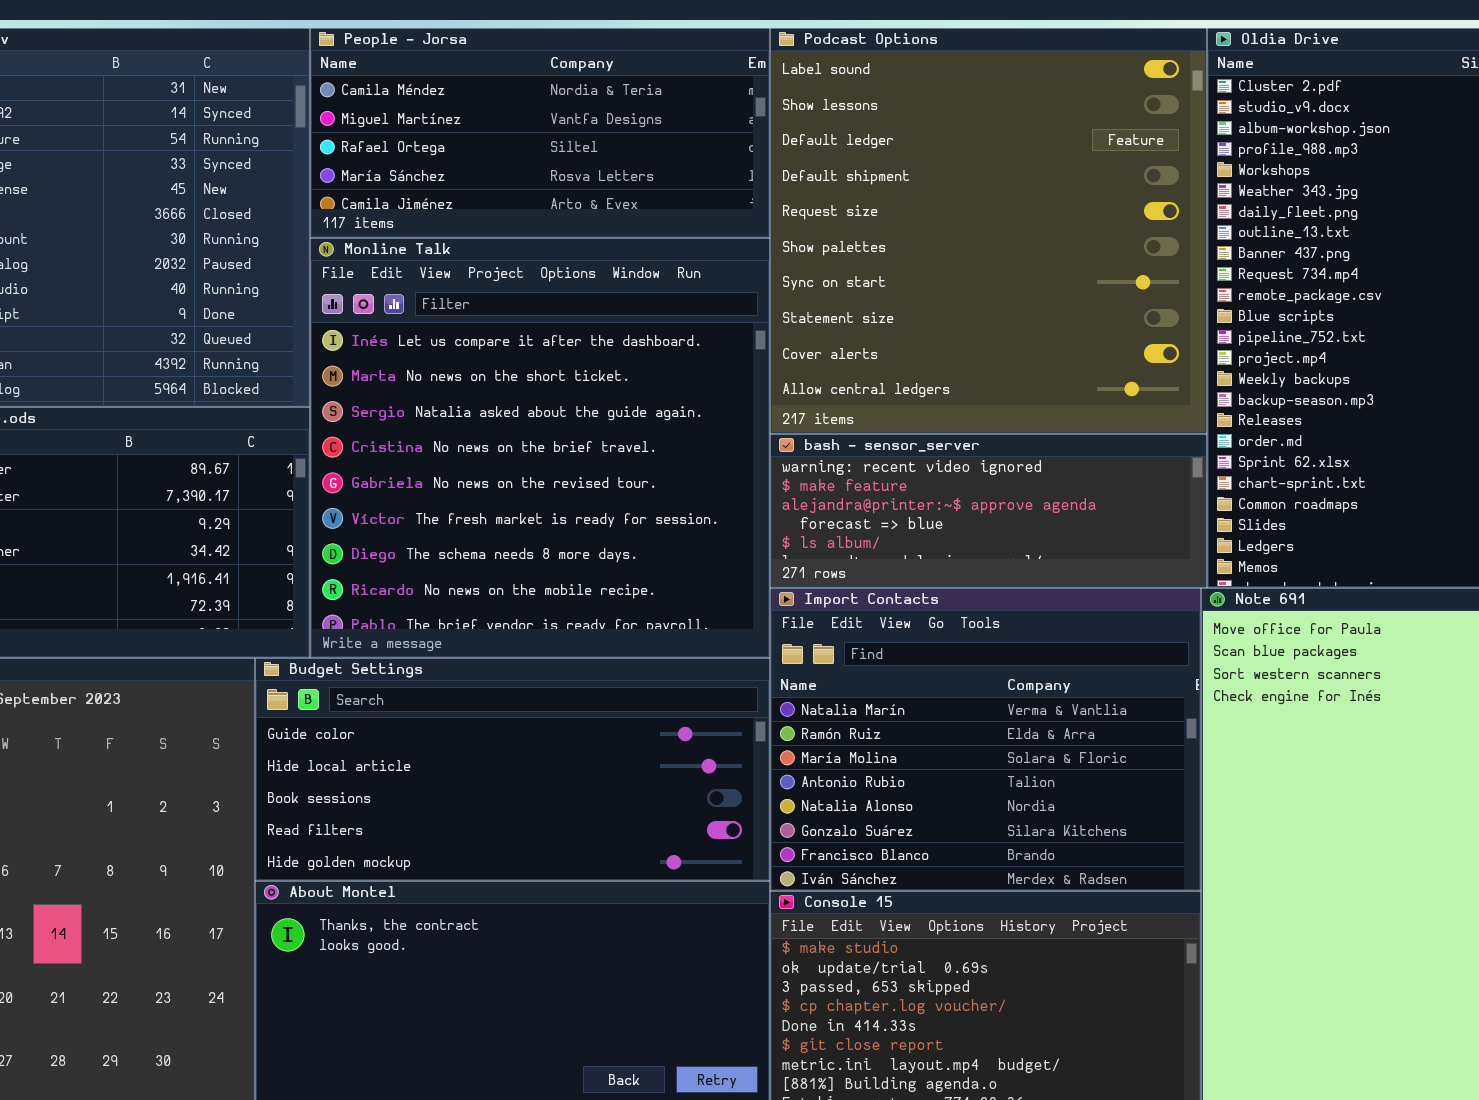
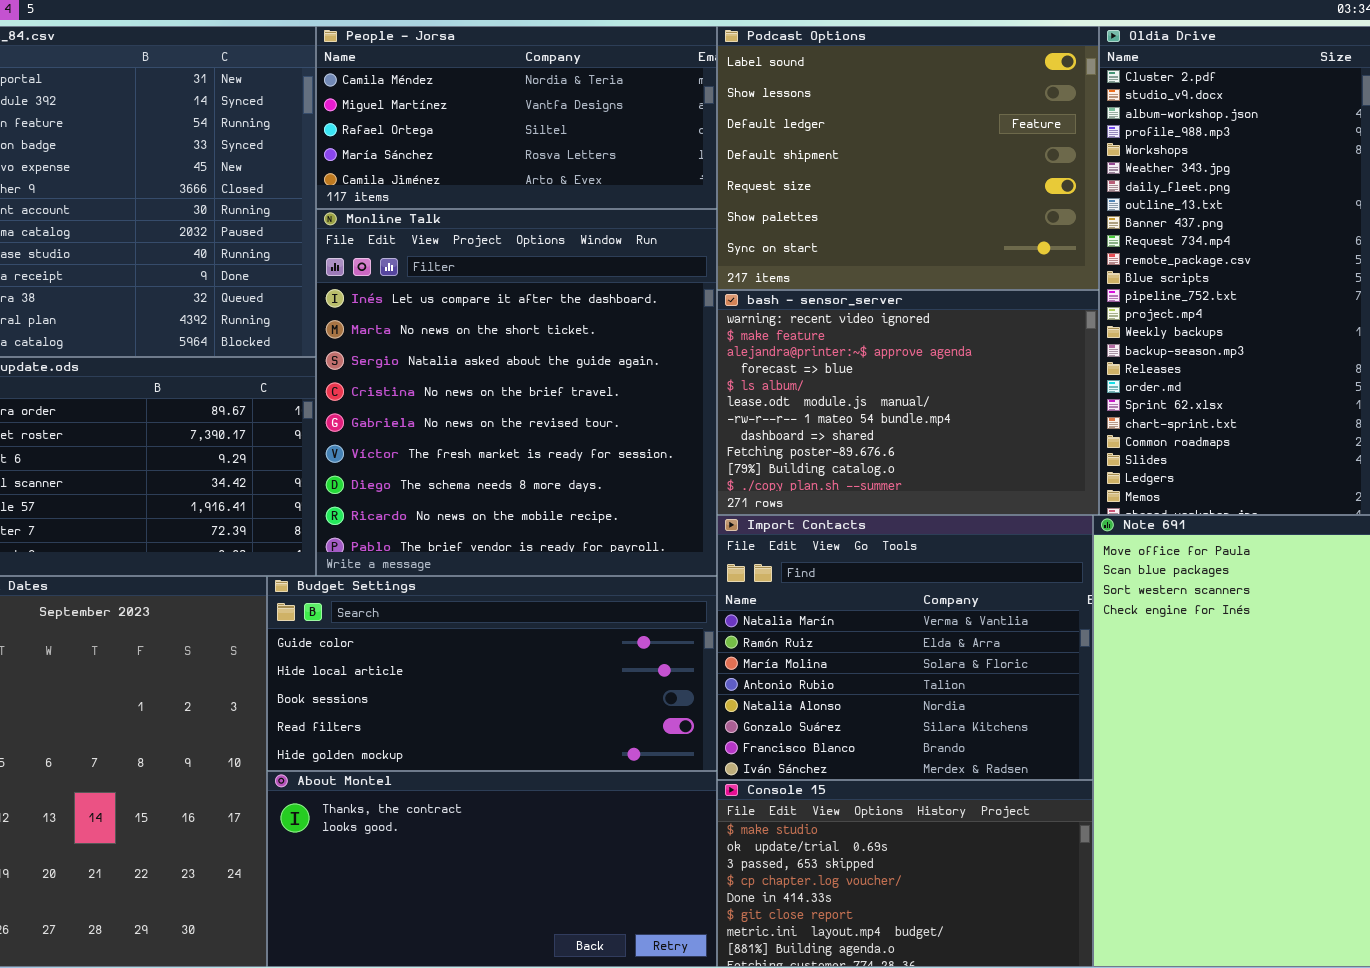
Podcast Options: [770,28,1207,434] -> [717,26,1099,290], resized
bash - sensor_server: [770,434,1207,588] -> [717,290,1099,515], resized

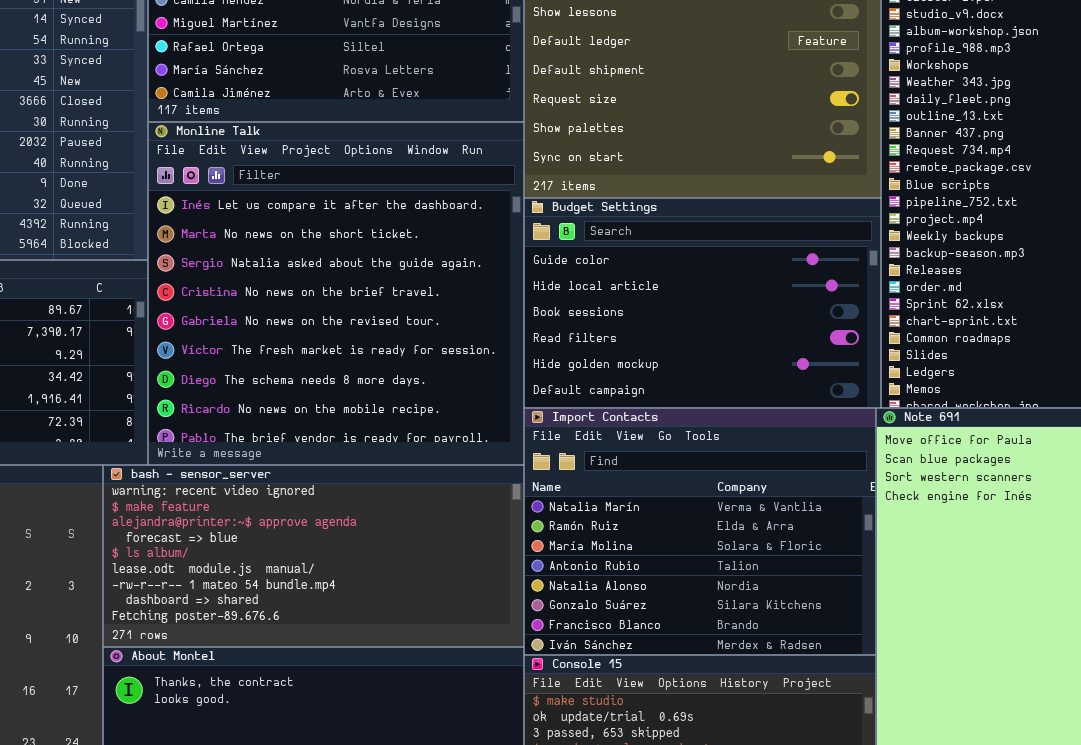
bash - sensor_server: [717,290,1099,515] -> [103,465,524,647], moved, resized
Budget Settings: [267,576,717,771] -> [524,198,881,408], moved, resized

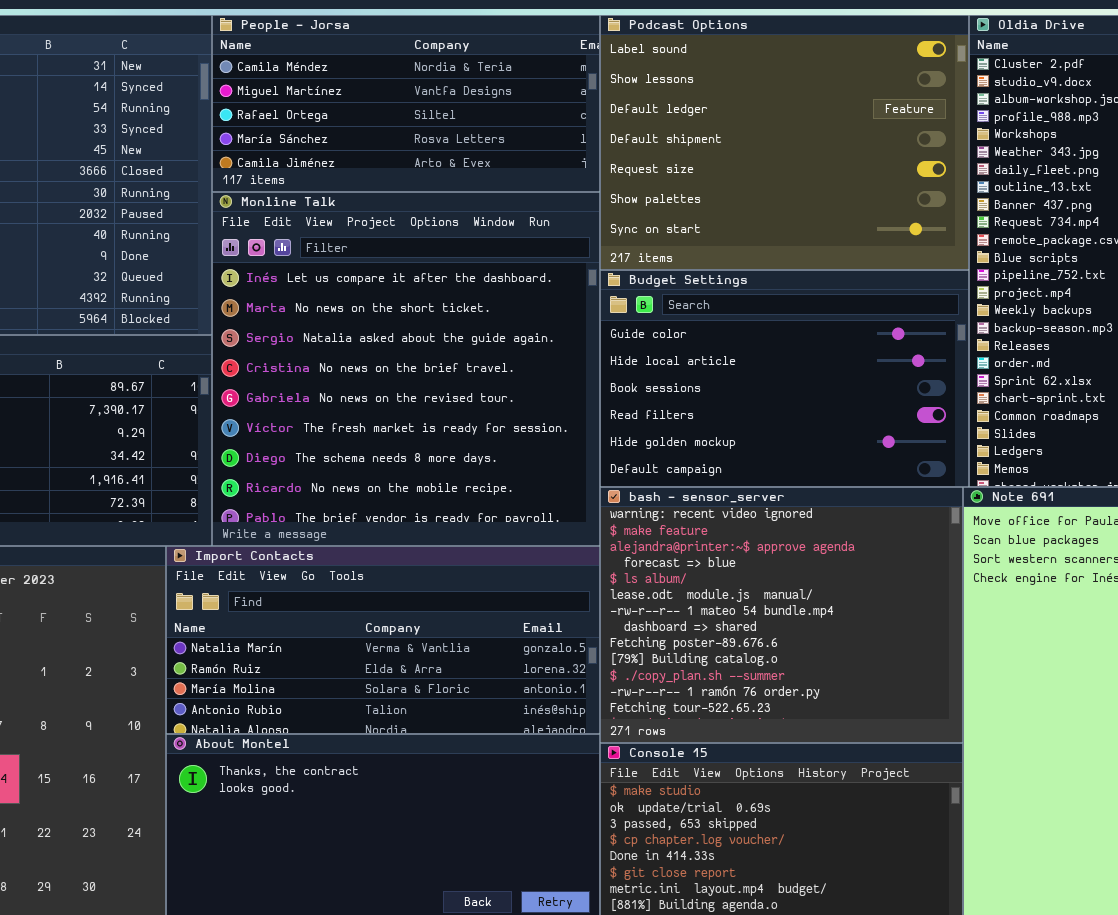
Import Contacts: [524,408,876,655] -> [166,546,600,734], moved, resized
bash - sensor_server: [103,465,524,647] -> [600,487,963,743], moved, resized

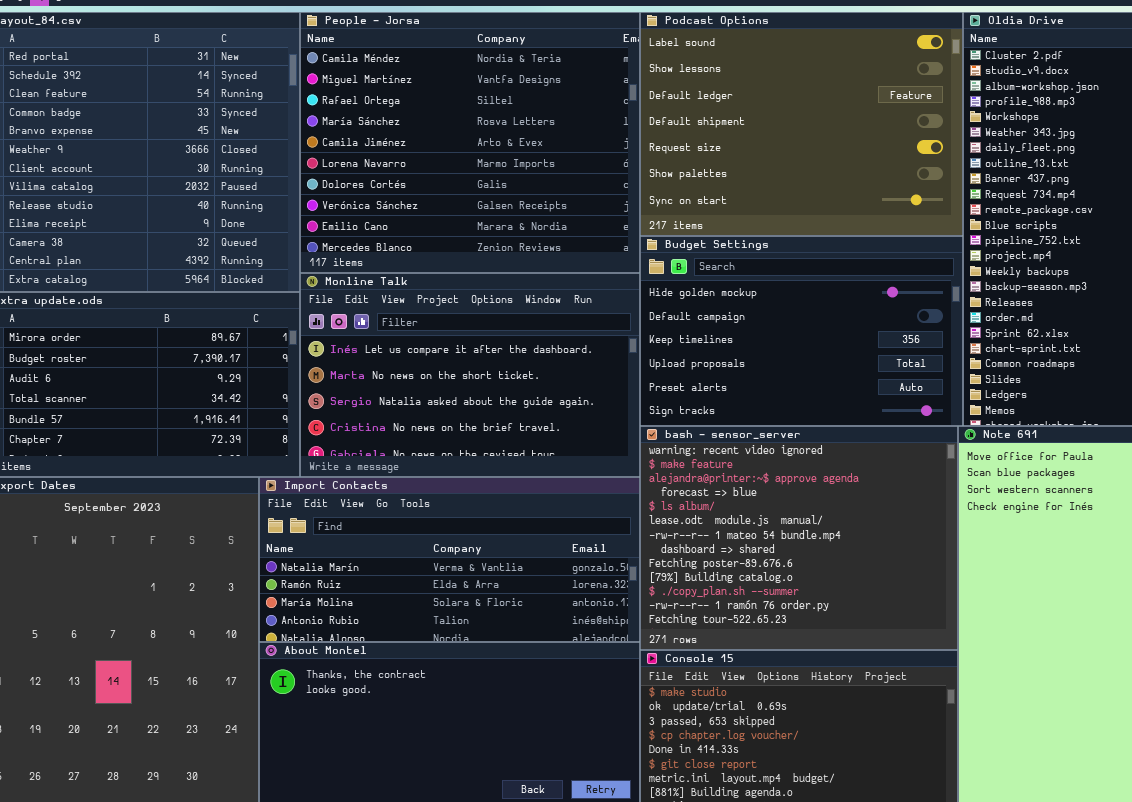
People - Jorsa: [212,15,600,192] -> [300,12,640,273], resized
Monline Talk: [212,192,600,546] -> [300,273,640,477], resized
Budget Settings: [600,270,969,487] -> [640,236,963,426], scrolled down 4 rows

